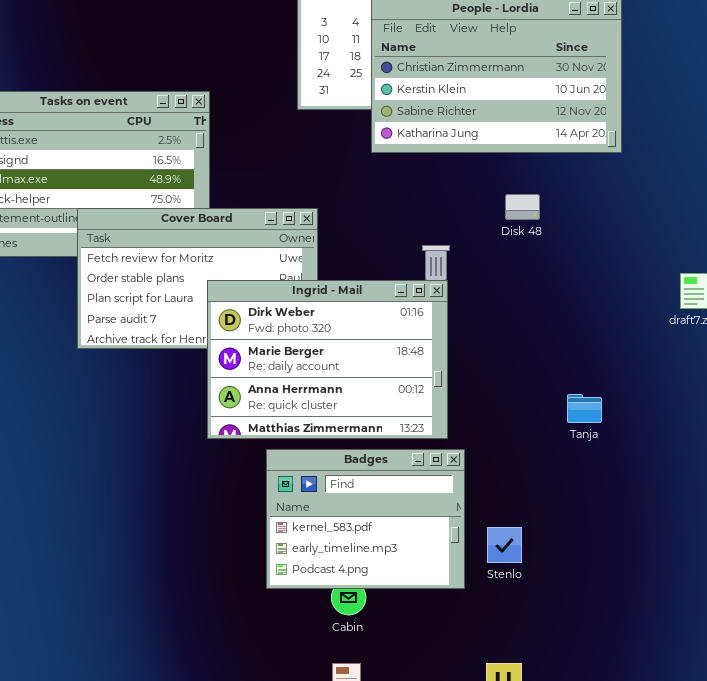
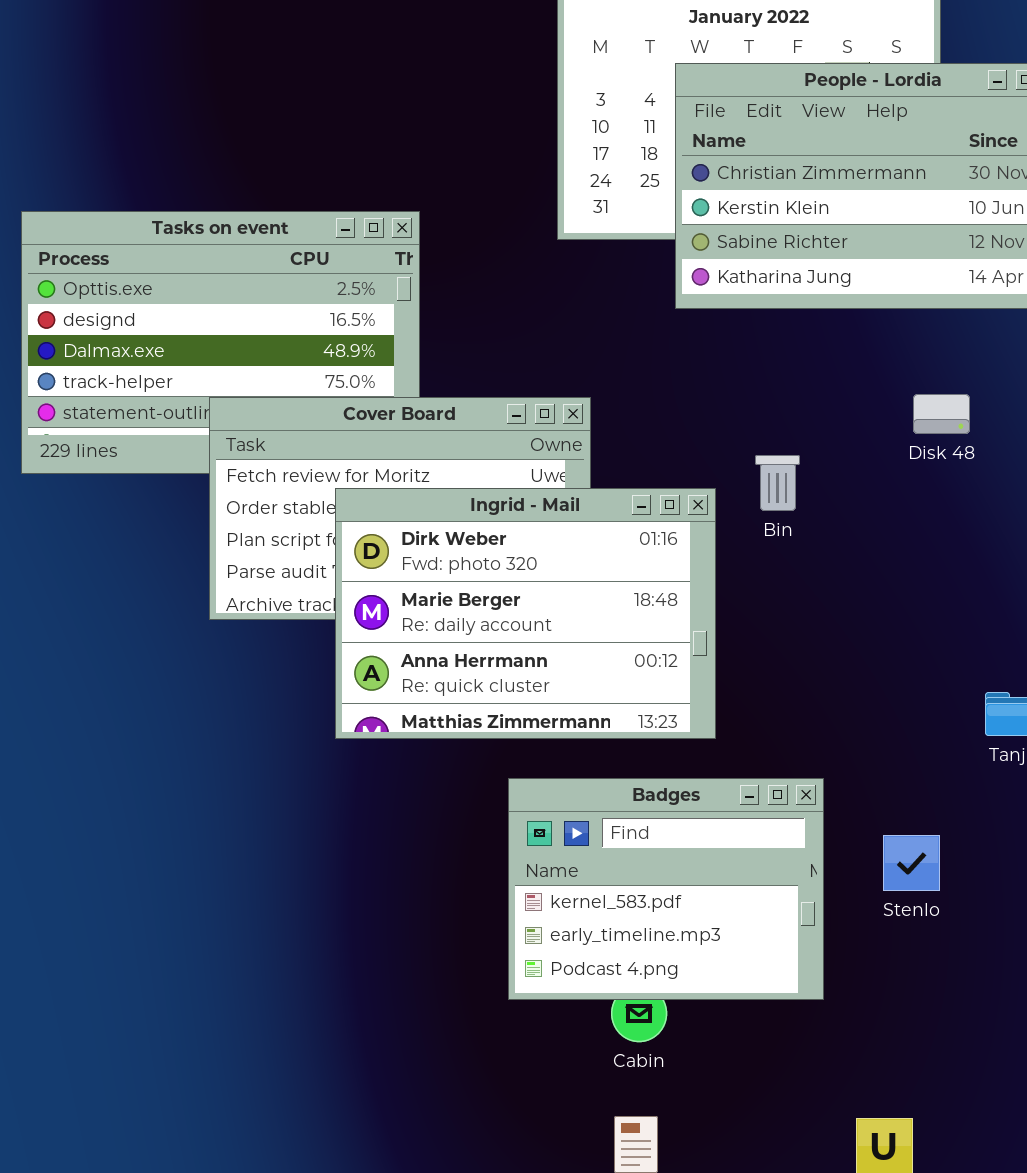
Disk 48: [505,194,540,220] -> [913,394,970,434], moved
Ingrid - Mail: [207,280,448,439] -> [335,488,716,739], moved
Stenlo: [487,527,522,563] -> [883,835,940,891], moved

